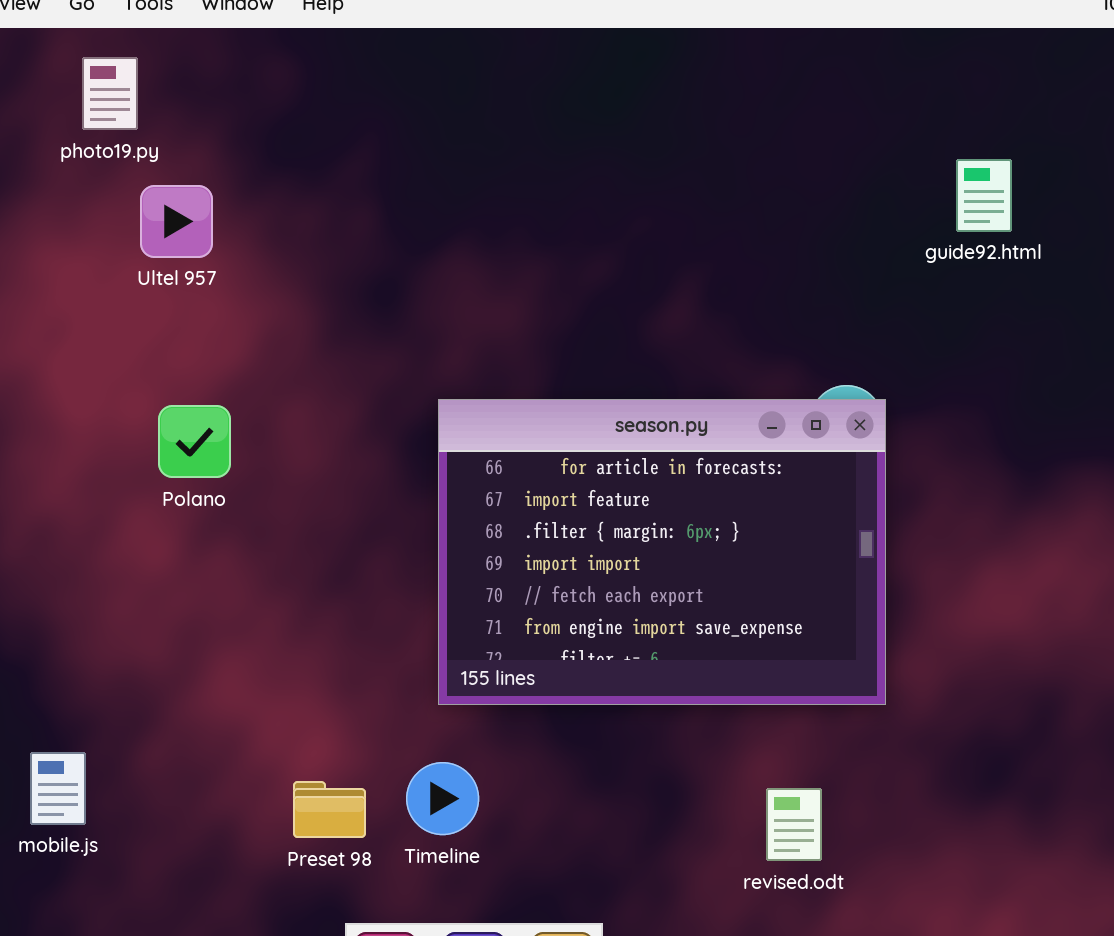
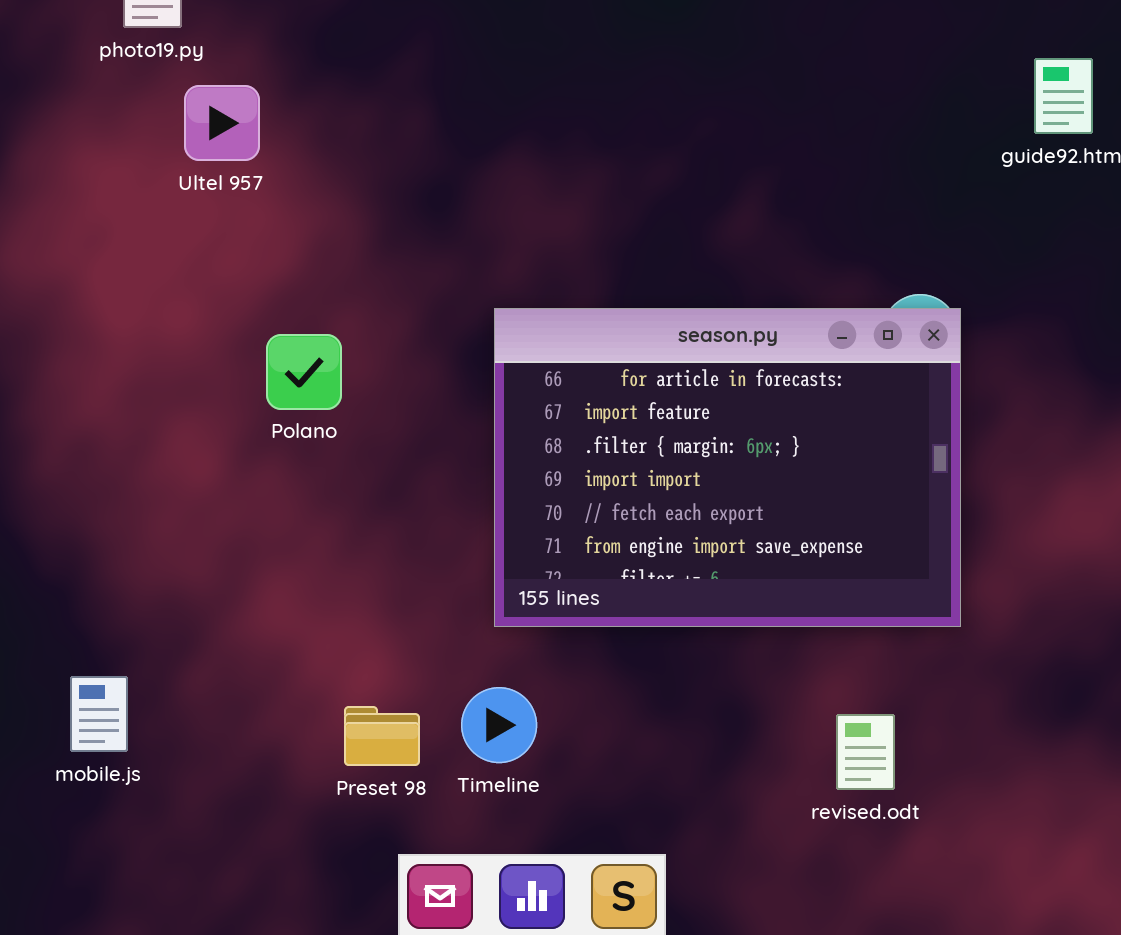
Polano: [158,405,231,478] -> [266,334,342,410], moved

